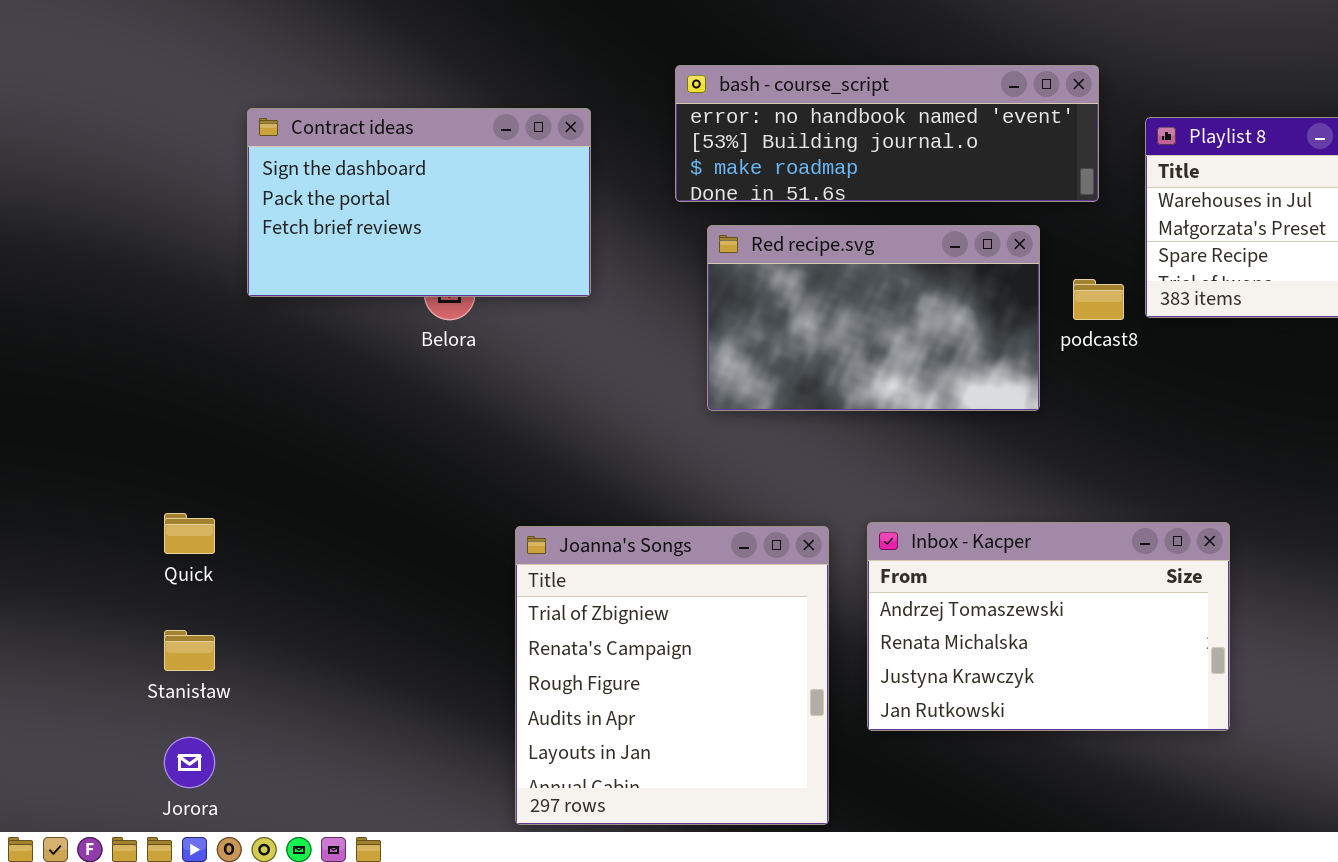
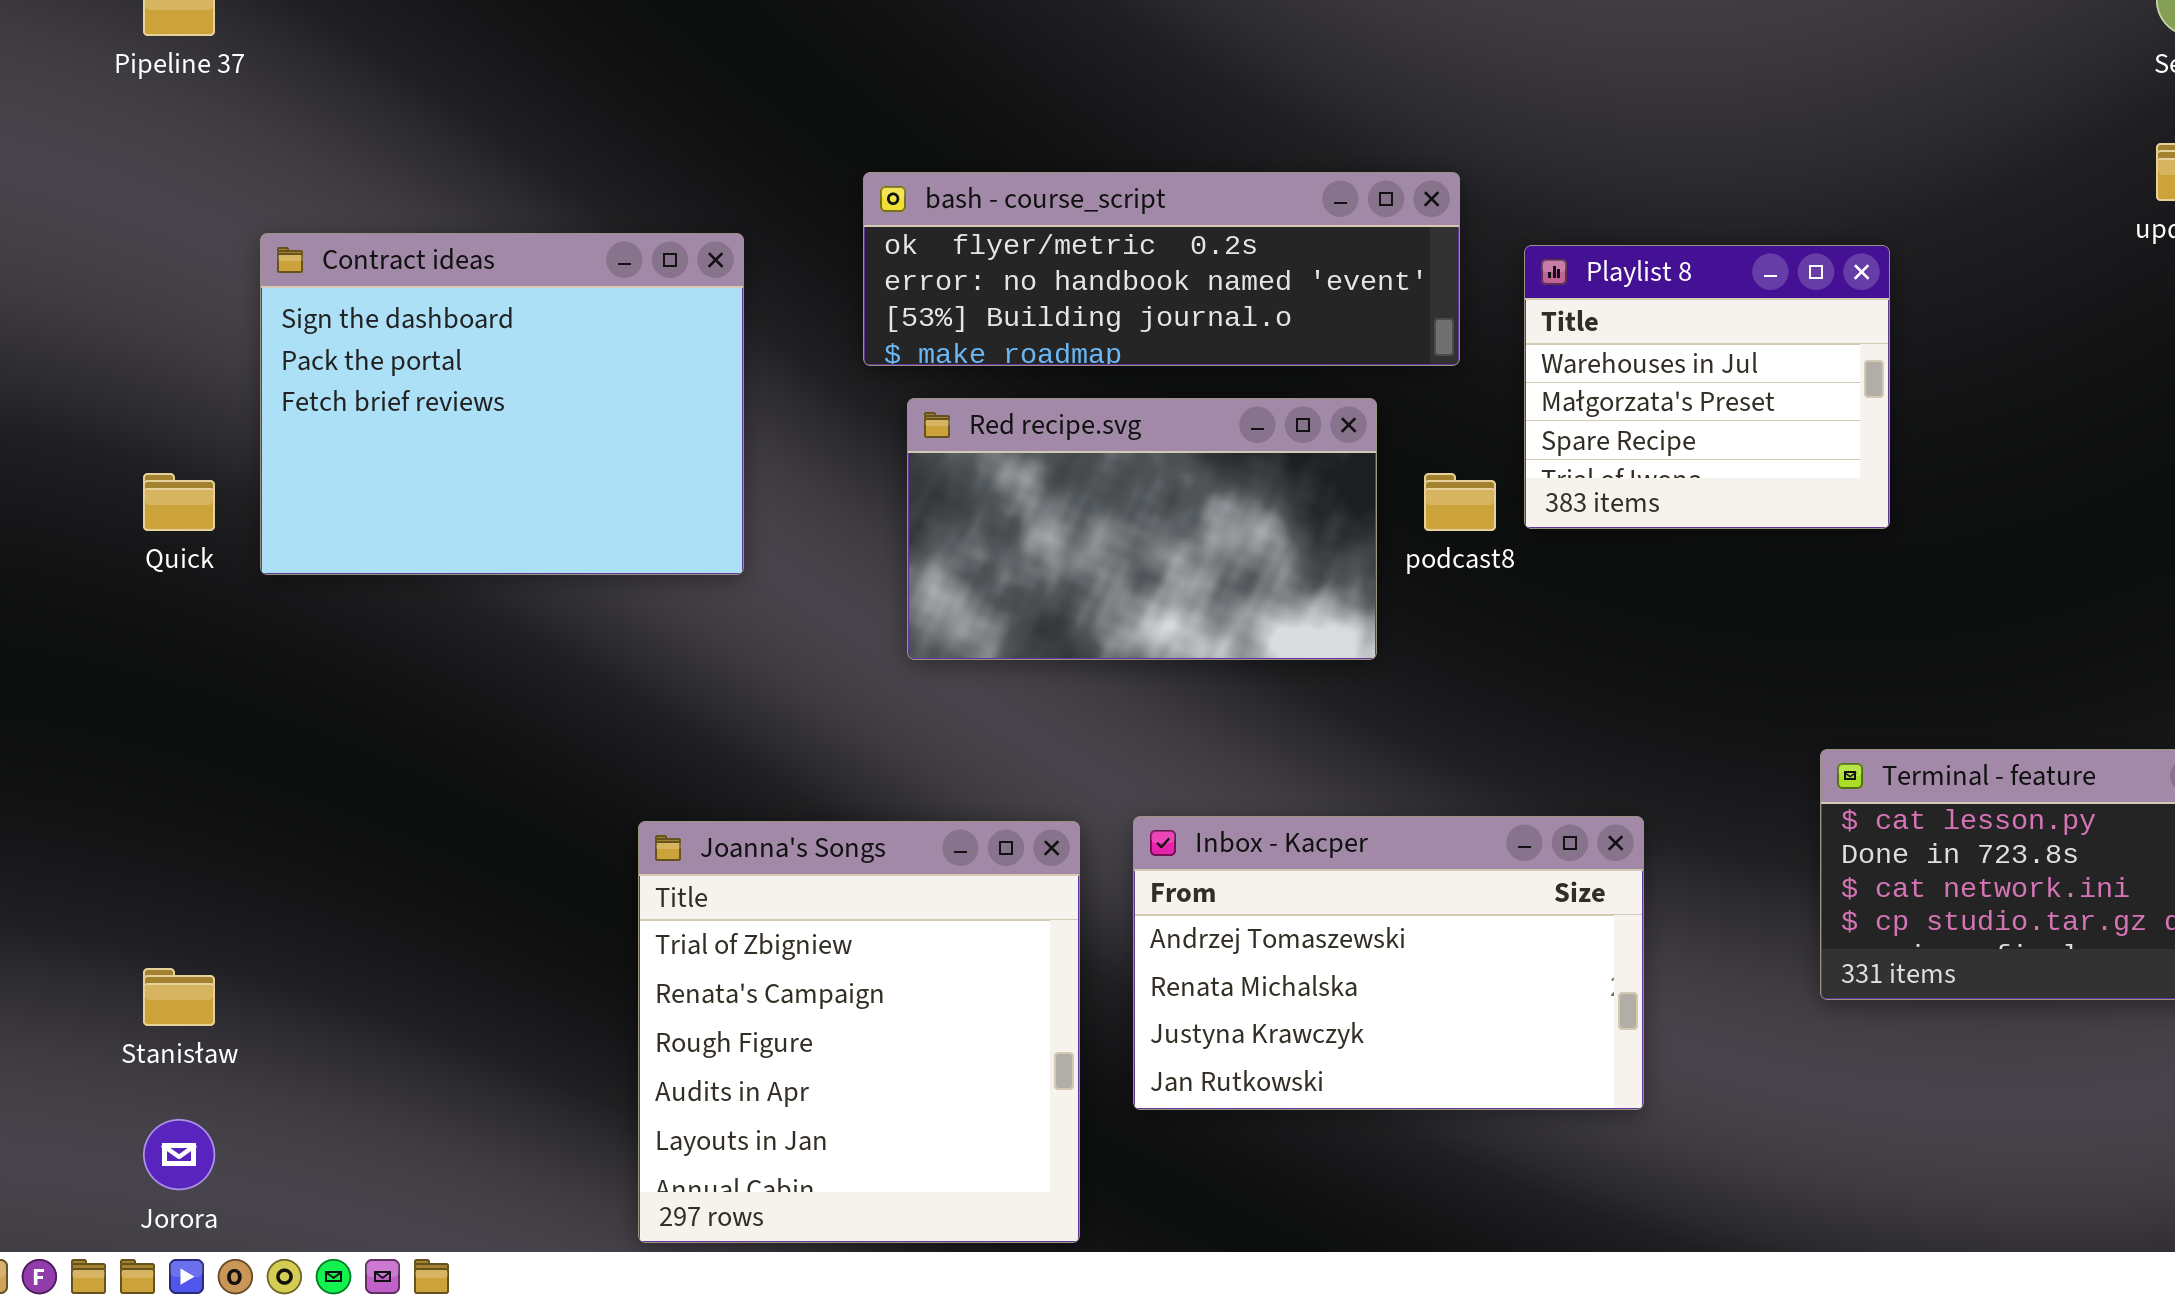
bash - course_script: [675,65,1099,202] -> [863,172,1460,366], scrolled up 1 row
Contract ideas: [247,108,591,297] -> [260,233,744,575], resized
Quick: [164,513,215,554] -> [143,473,215,531], moved

